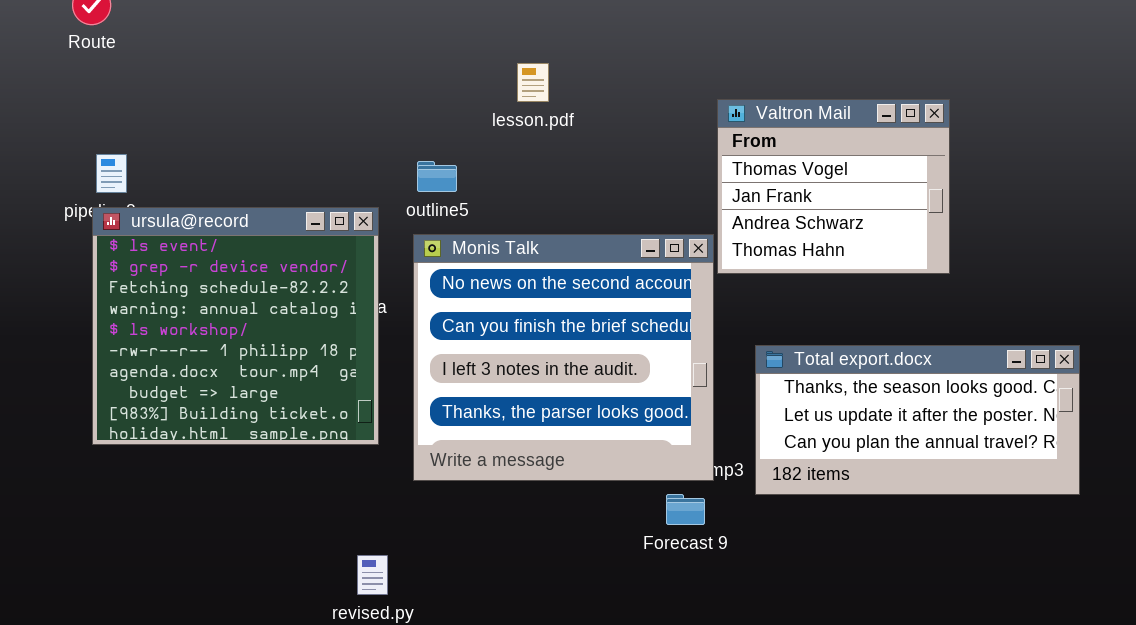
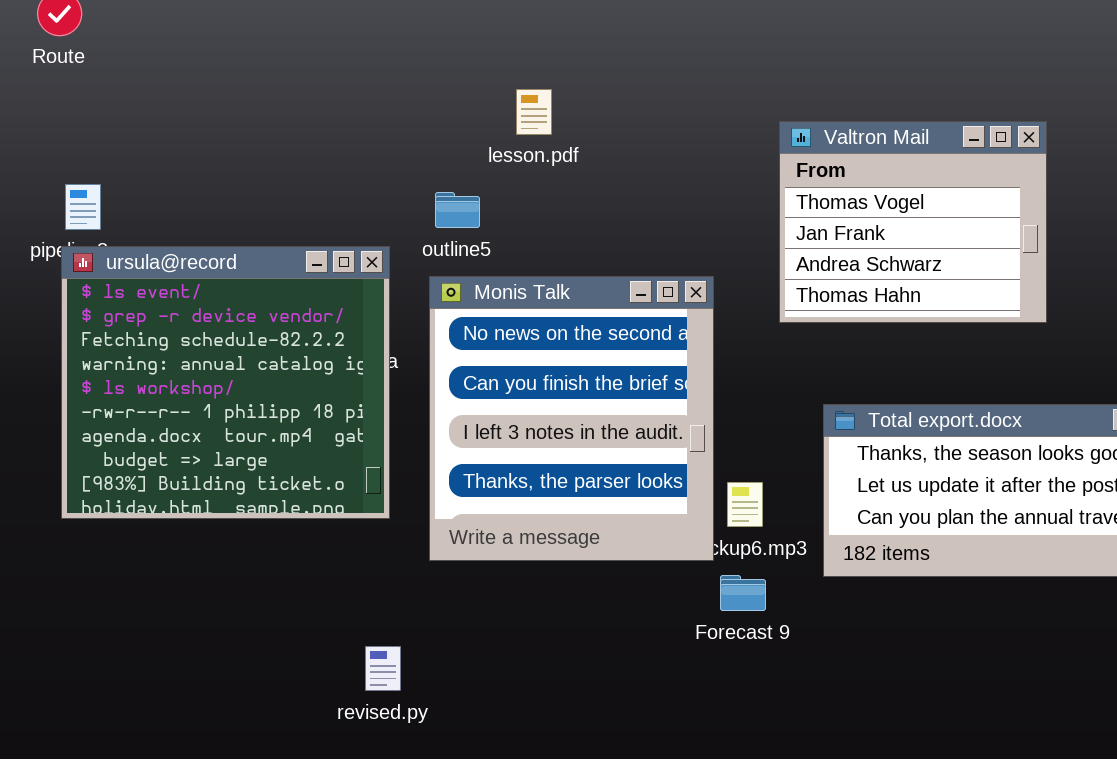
lesson.pdf: [517,63,549,102] -> [516,89,552,135], moved
Monis Talk: [413,234,714,481] -> [429,276,714,561], resized

